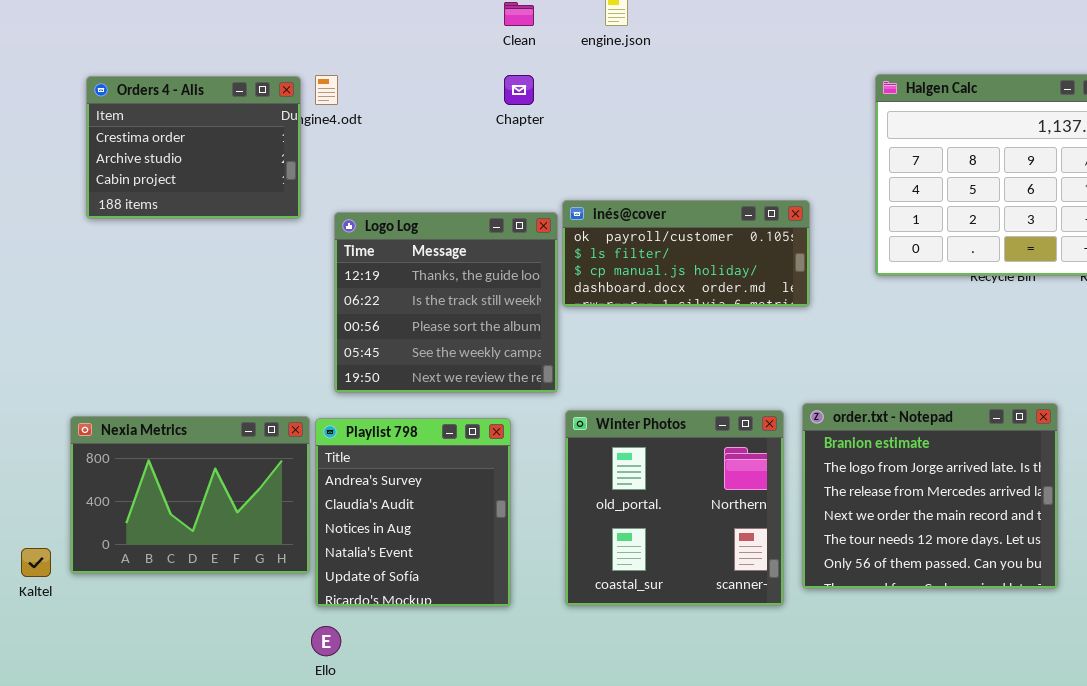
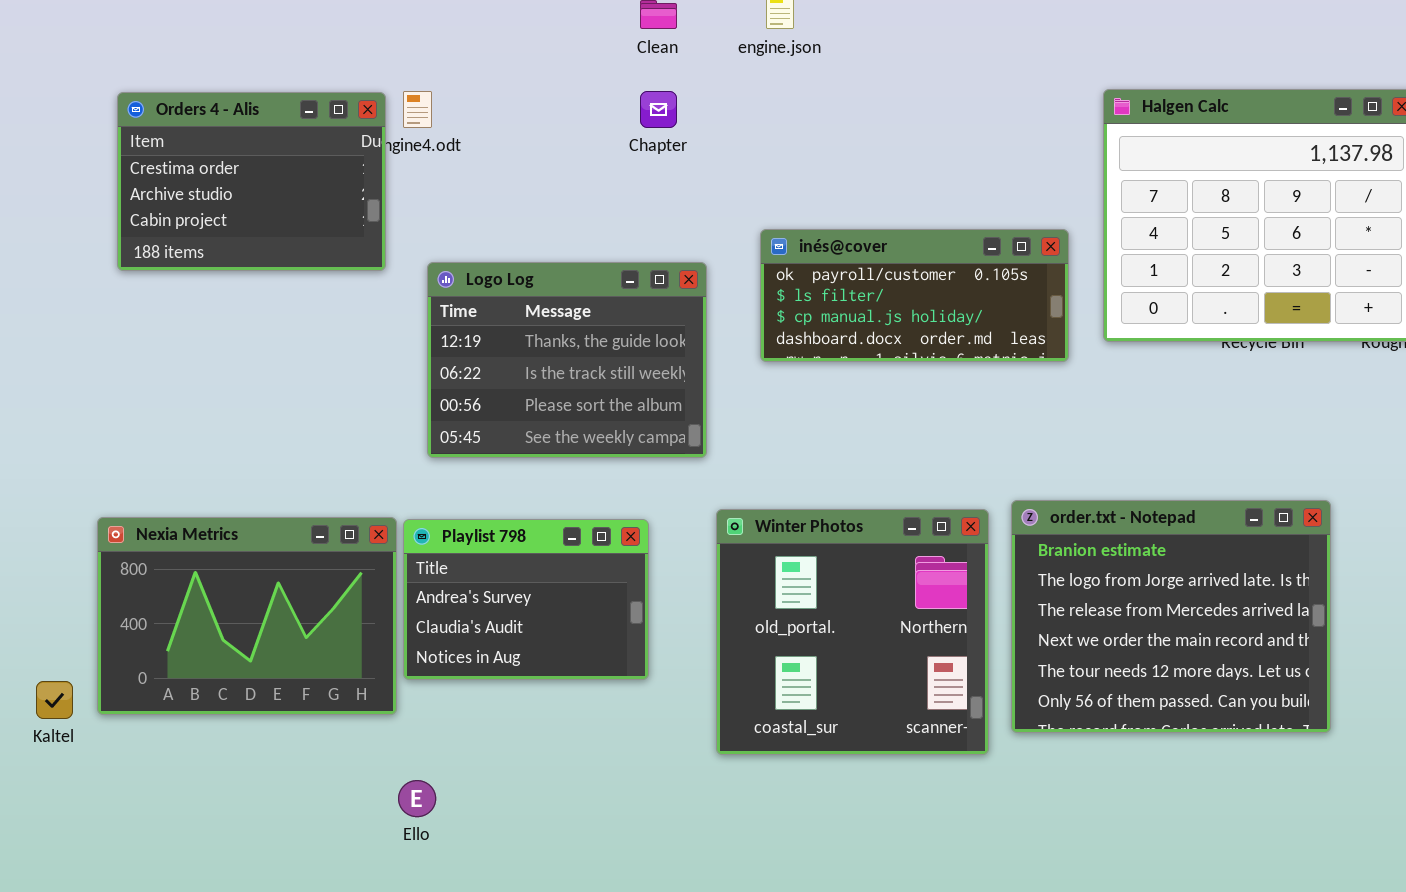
inés@cover: [562,200,810,307] -> [760,229,1069,362], moved
Logo Log: [334,212,558,393] -> [427,262,707,458], resized
Playlist 798: [315,418,511,607] -> [403,519,649,680], resized

